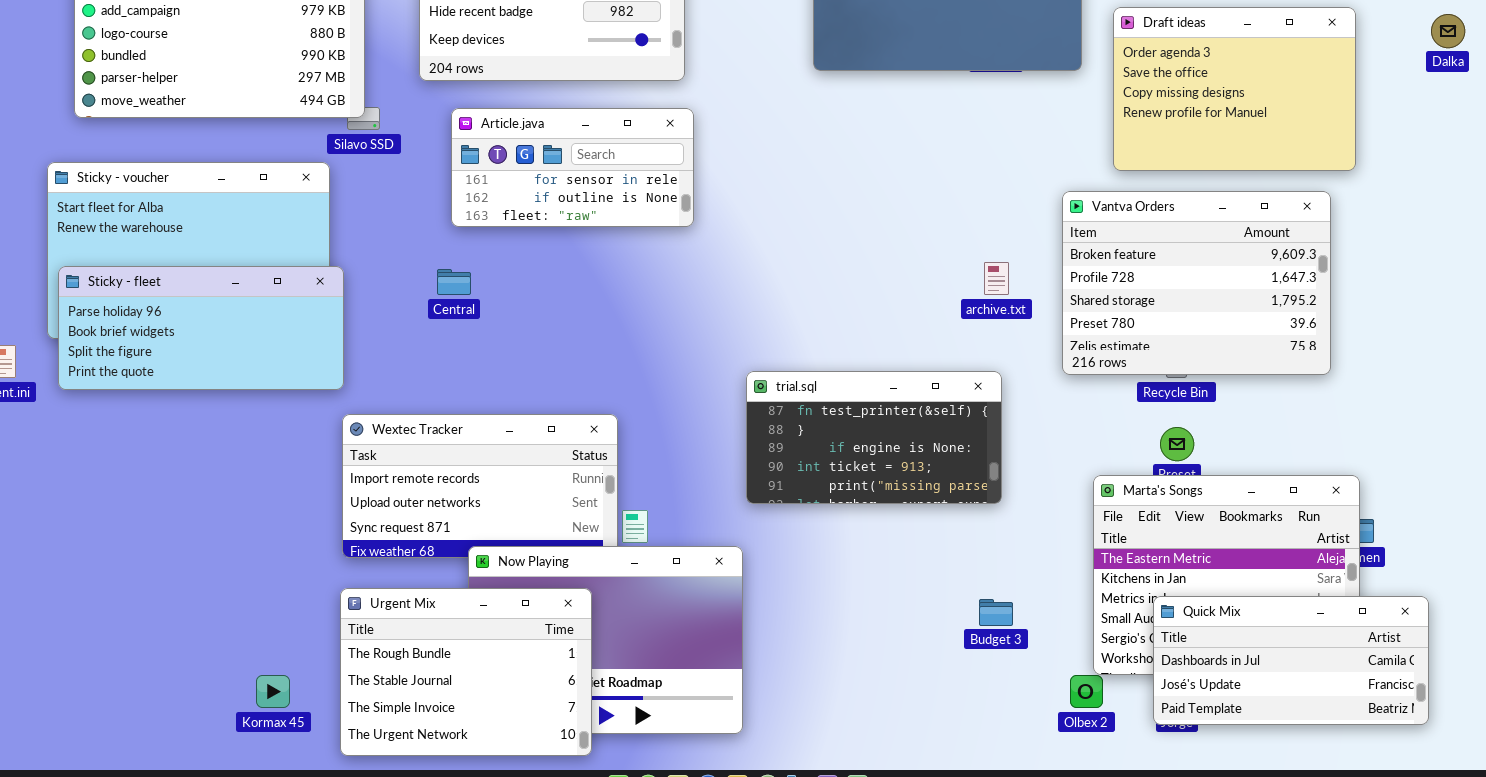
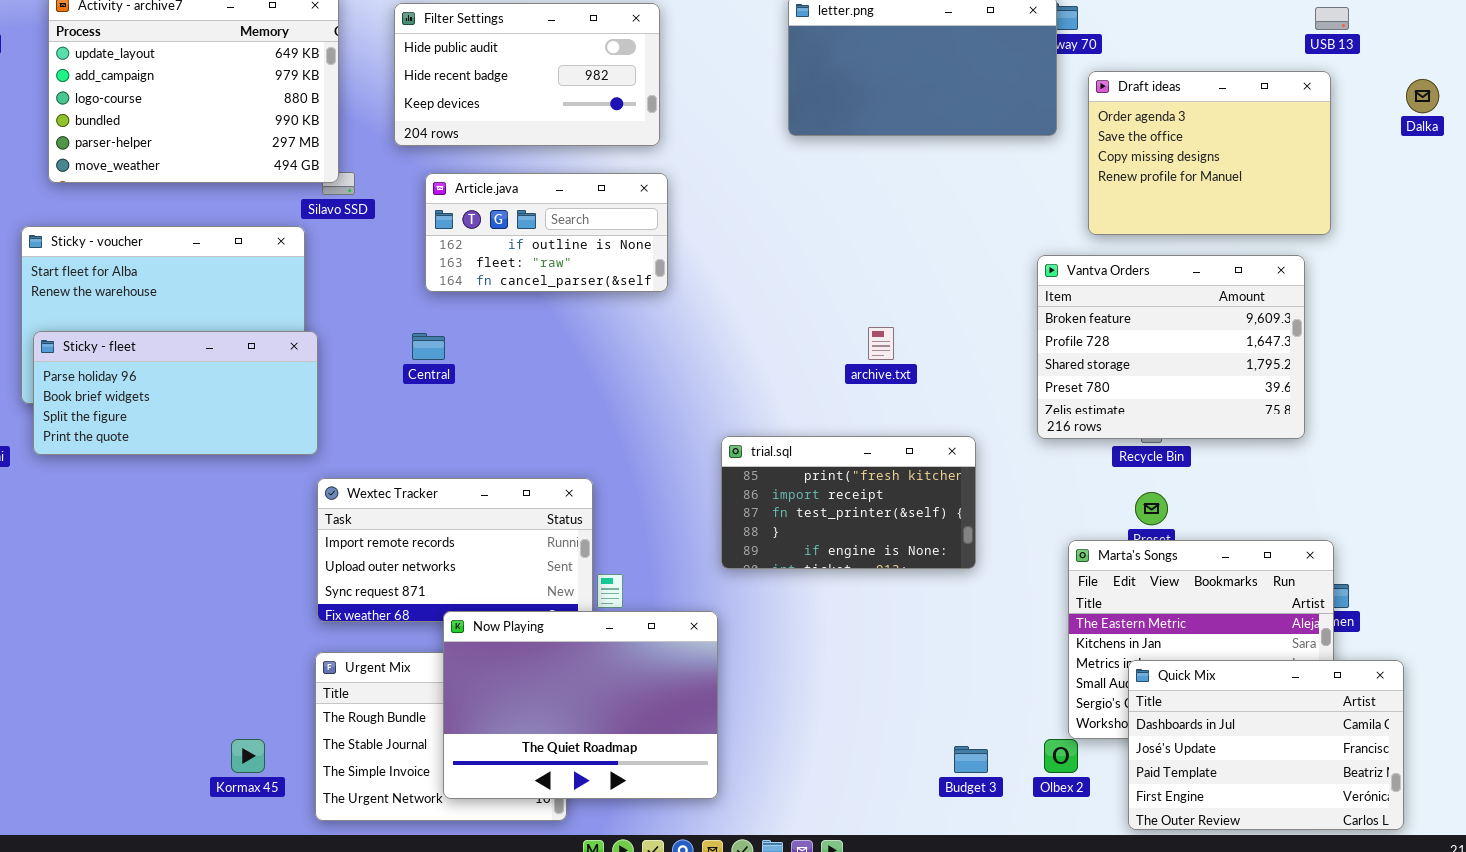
Article.java: [451,108,694,227] -> [425,173,668,292], scrolled down 1 row
archive.txt: [984,262,1009,295] -> [868,327,894,360], moved
trial.sql: [746,371,1002,504] -> [721,436,976,569], scrolled up 2 rows
Now Playing: [468,546,743,734] -> [443,611,718,799], raised
Quick Mix: [1153,596,1429,725] -> [1128,660,1404,830], resized
Budget 3: [979,599,1013,626] -> [954,746,988,773], moved

